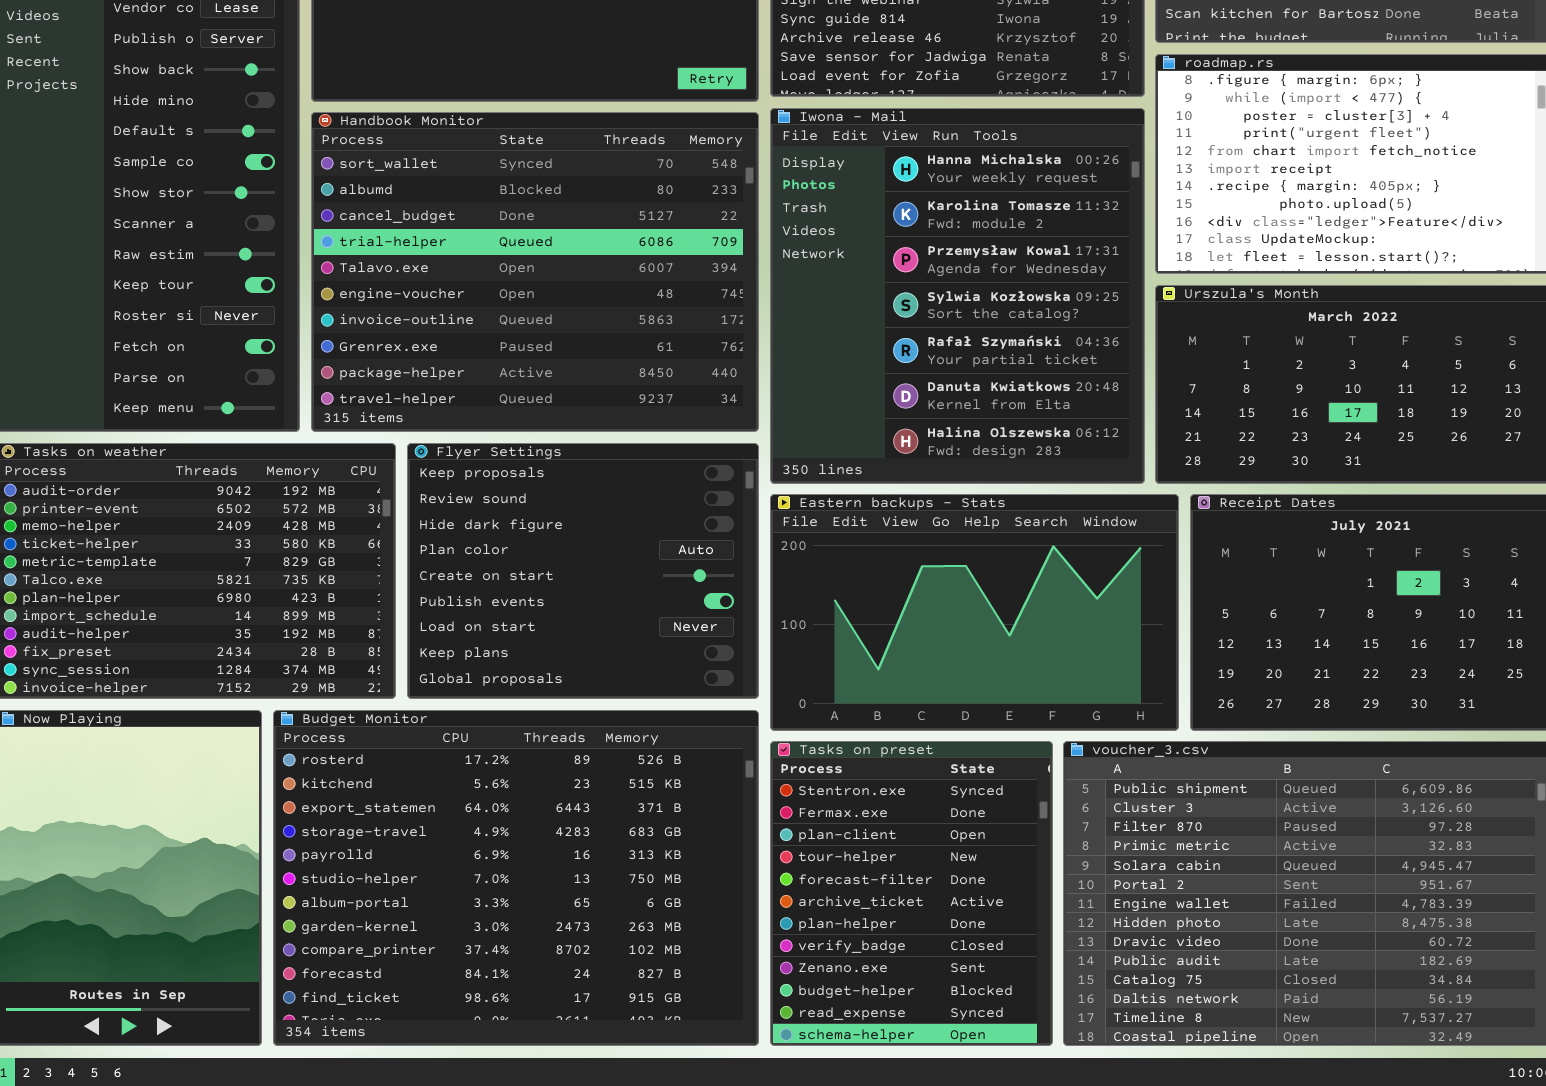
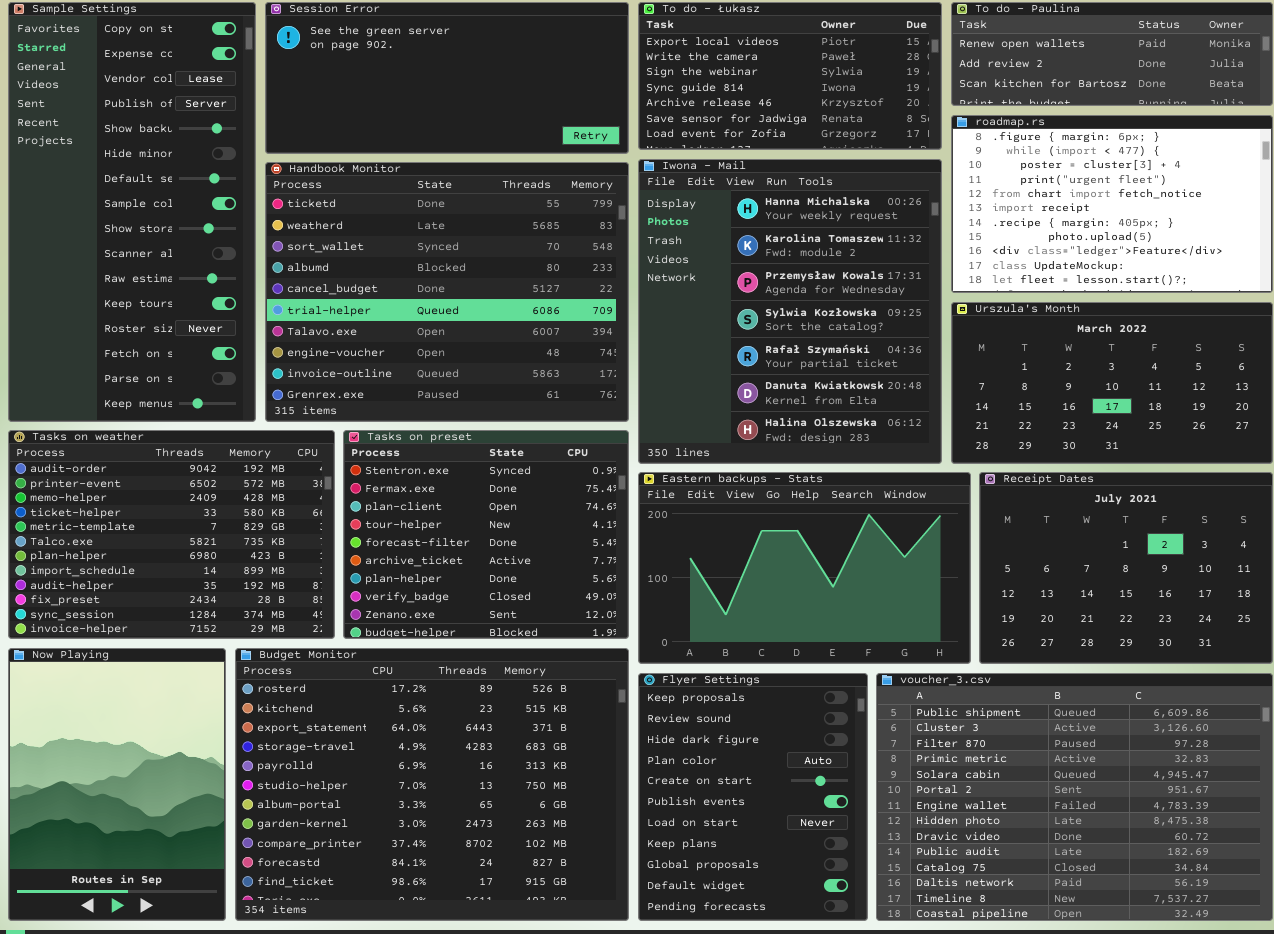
Handbook Monitor: [311,112,759,432] -> [265,162,629,422], scrolled up 2 rows
Flyer Settings: [407,443,759,699] -> [638,673,868,921], moved, resized
Tasks on preset: [770,741,1053,1046] -> [343,430,629,639], moved, resized

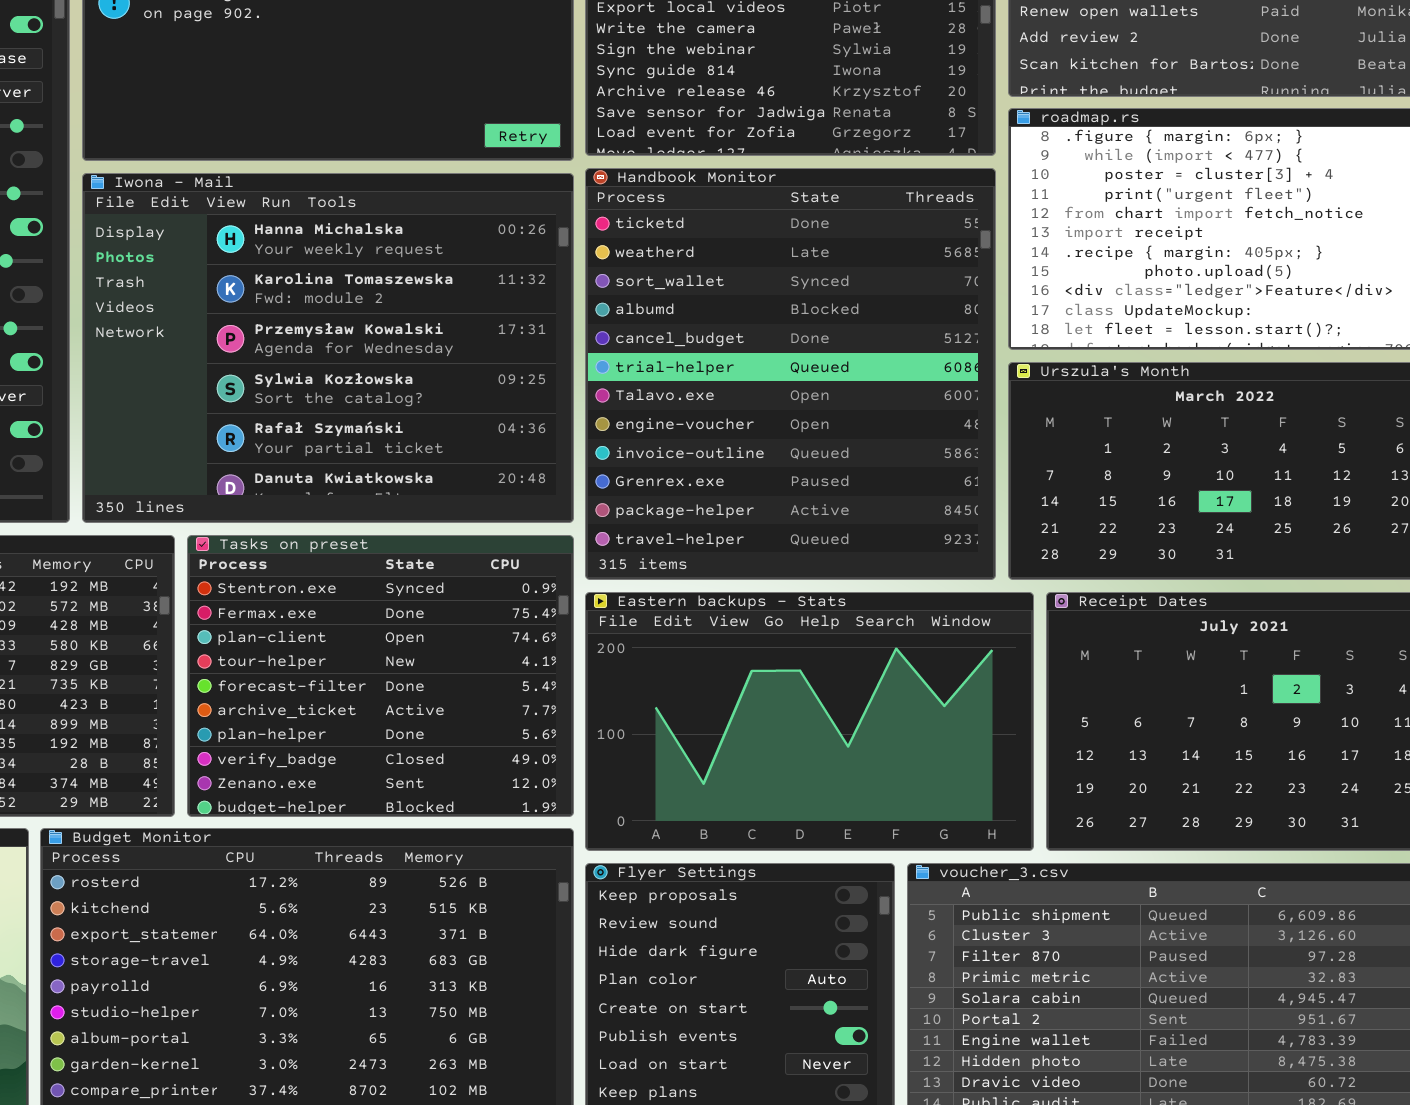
Iwona - Mail: [638,159,942,464] -> [82,173,574,523], moved, resized
Handbook Monitor: [265,162,629,422] -> [585,168,996,580], moved, resized

